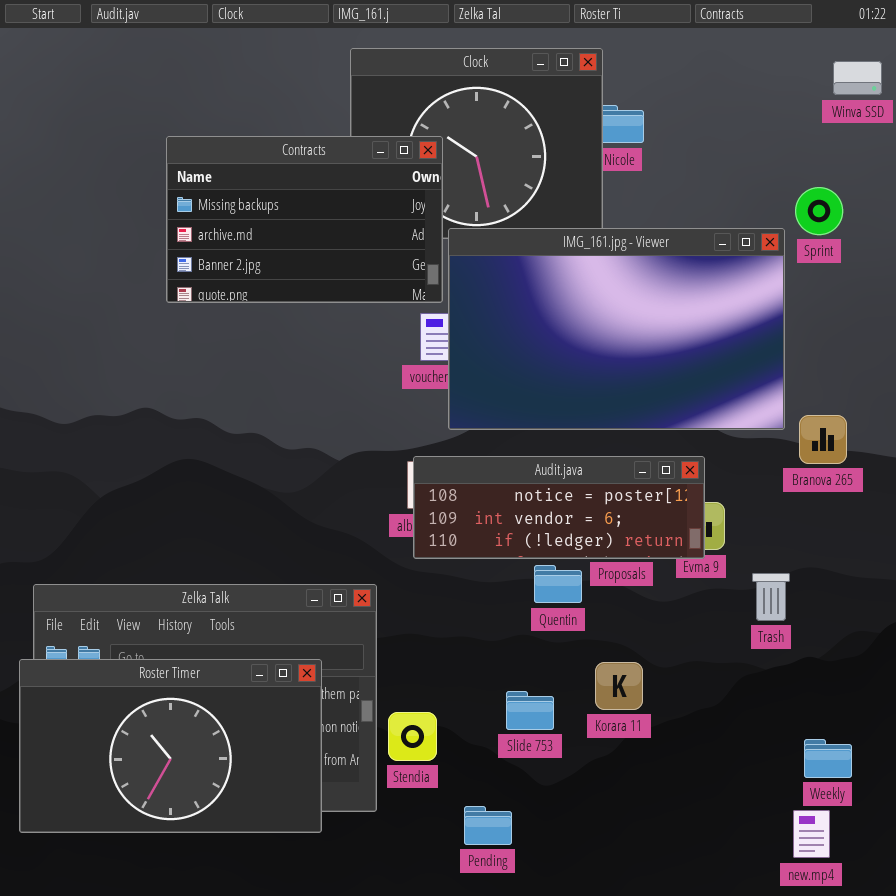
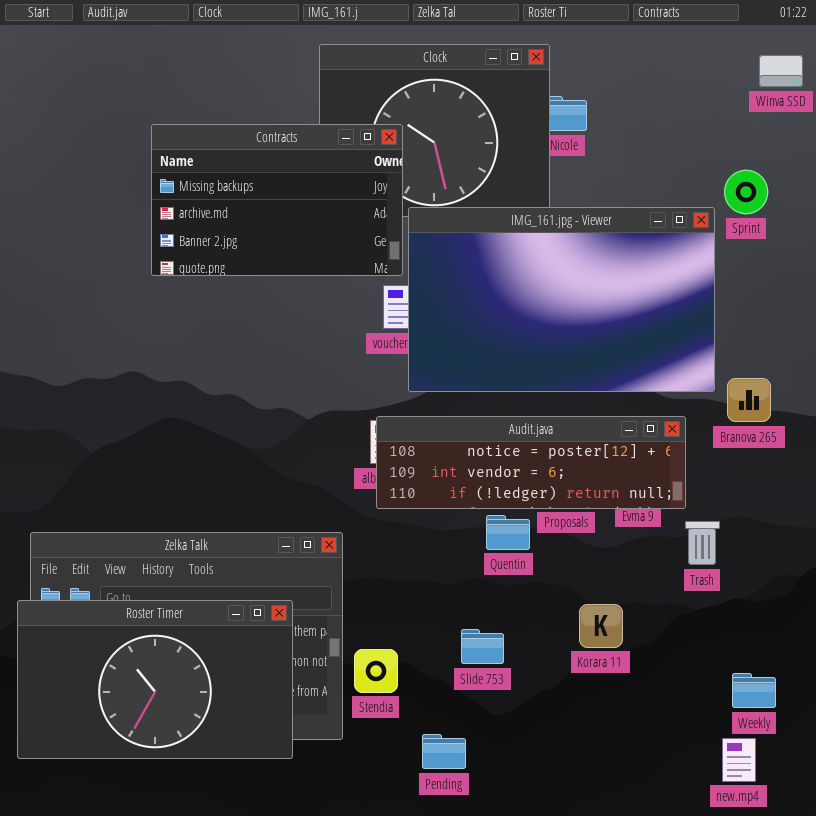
Audit.java: [413,456,705,559] -> [376,416,686,509], resized
Korara 11: [595,662,643,710] -> [579,604,623,648], moved

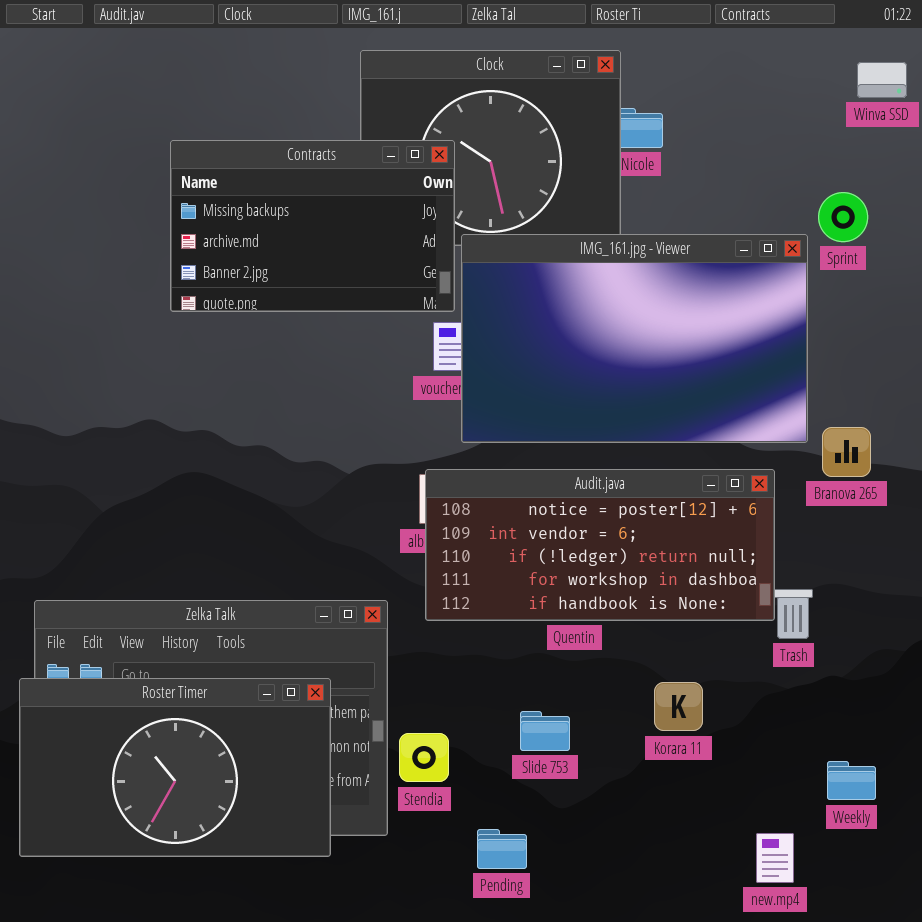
Audit.java: [376,416,686,509] -> [425,469,775,621], resized
new.mp4: [722,738,756,782] -> [756,833,794,883], moved

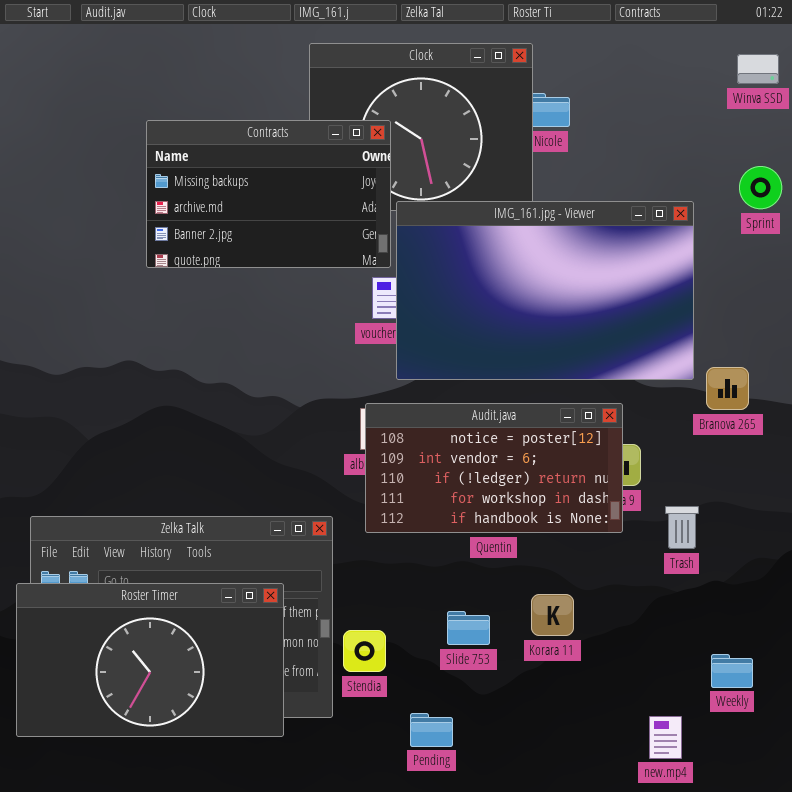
Sprint: [818,192,868,242] -> [739,166,782,209], moved
Audit.java: [425,469,775,621] -> [365,403,623,533], resized
Korara 11: [654,682,703,731] -> [531,594,574,636], moved

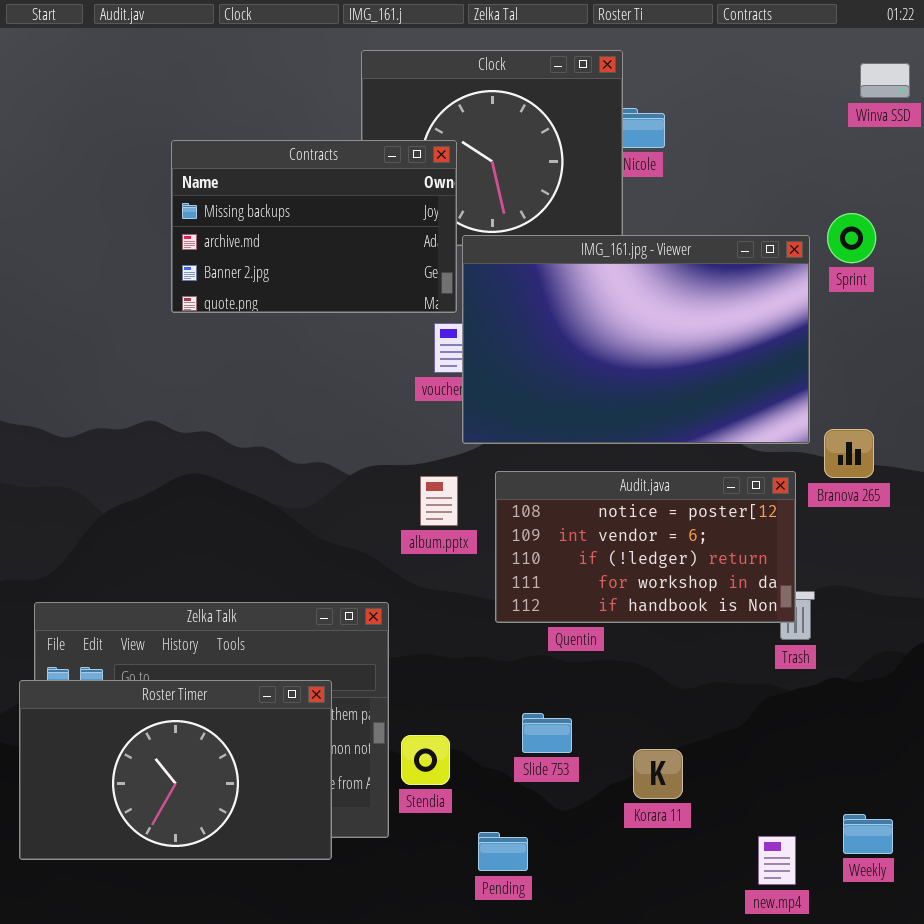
Sprint: [739,166,782,209] -> [827,213,876,263], moved
Audit.java: [365,403,623,533] -> [495,471,796,623], moved
Korara 11: [531,594,574,636] -> [633,749,683,799], moved
Weekly: [711,654,753,688] -> [843,814,893,854], moved

